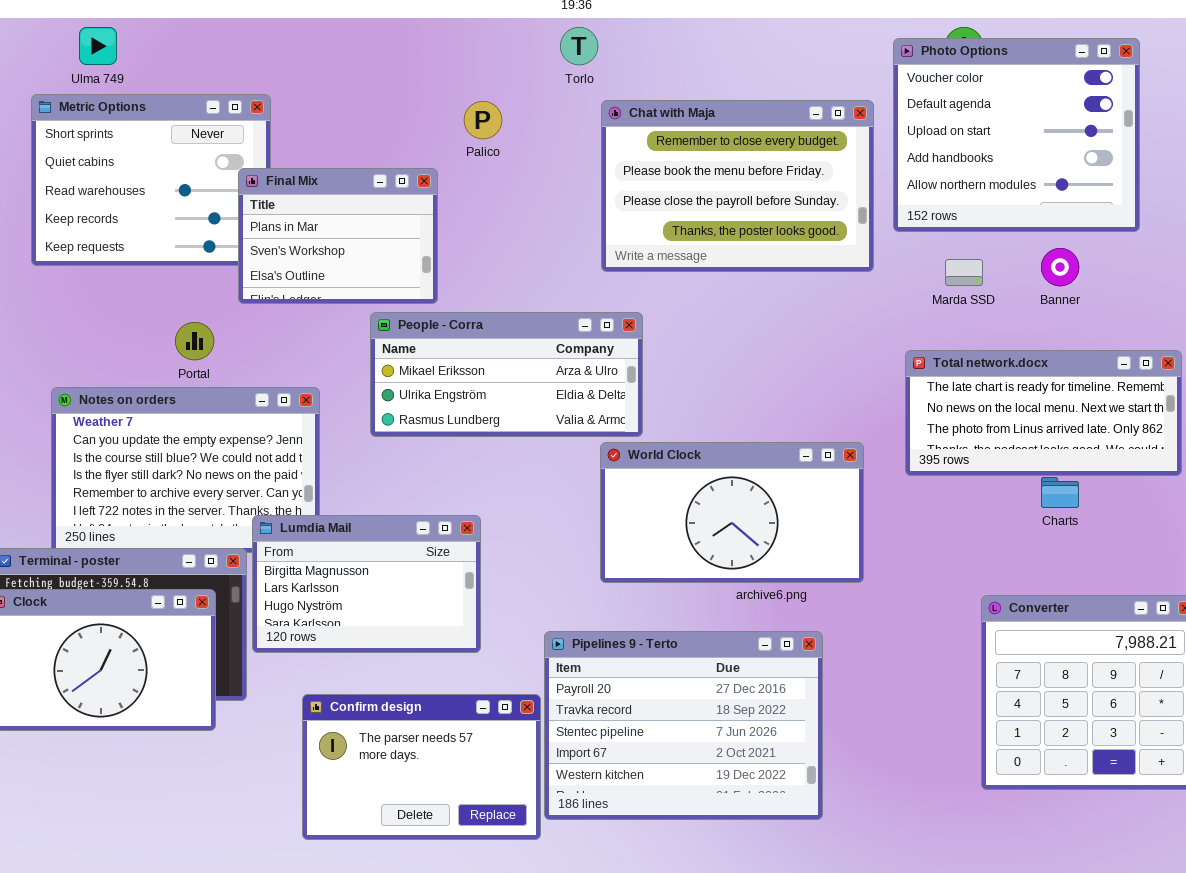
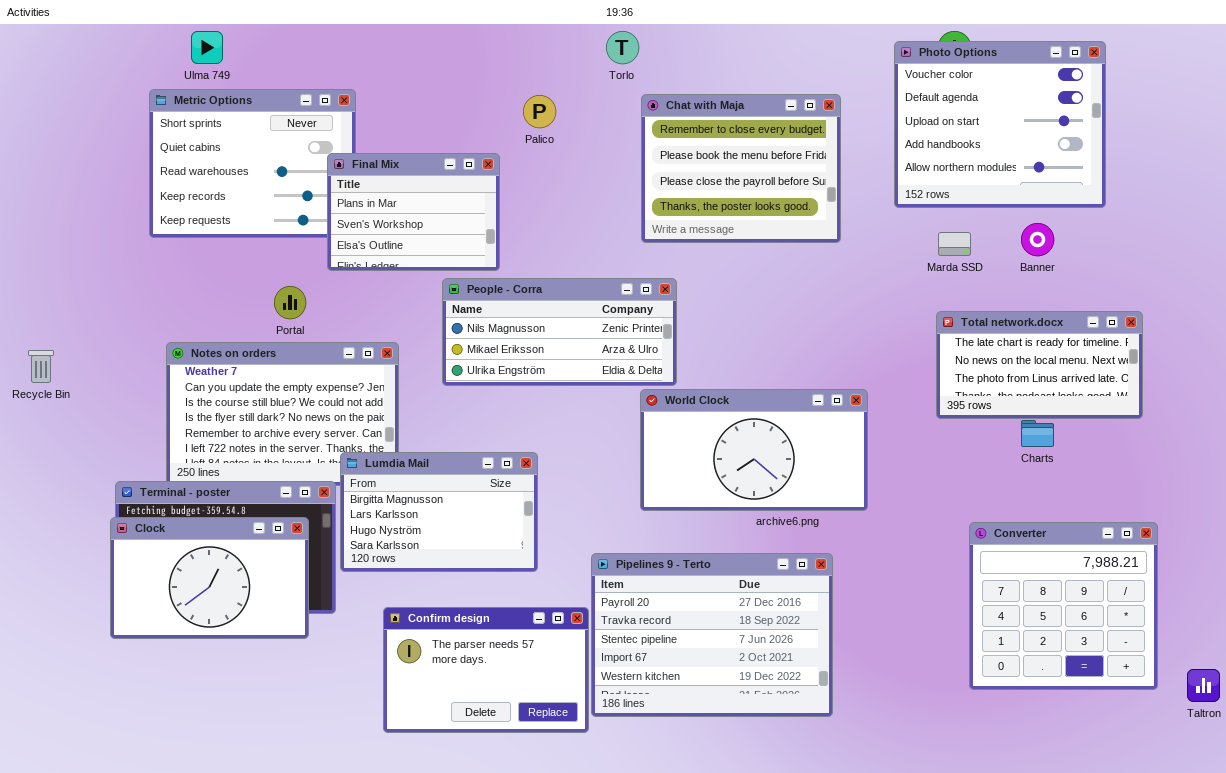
Chat with Maja: [601,100,874,272] -> [641,94,841,243], resized
People - Corra: [370,312,643,437] -> [442,278,677,386], scrolled up 1 row
Total network.docx: [905,350,1182,476] -> [936,311,1143,419], resized

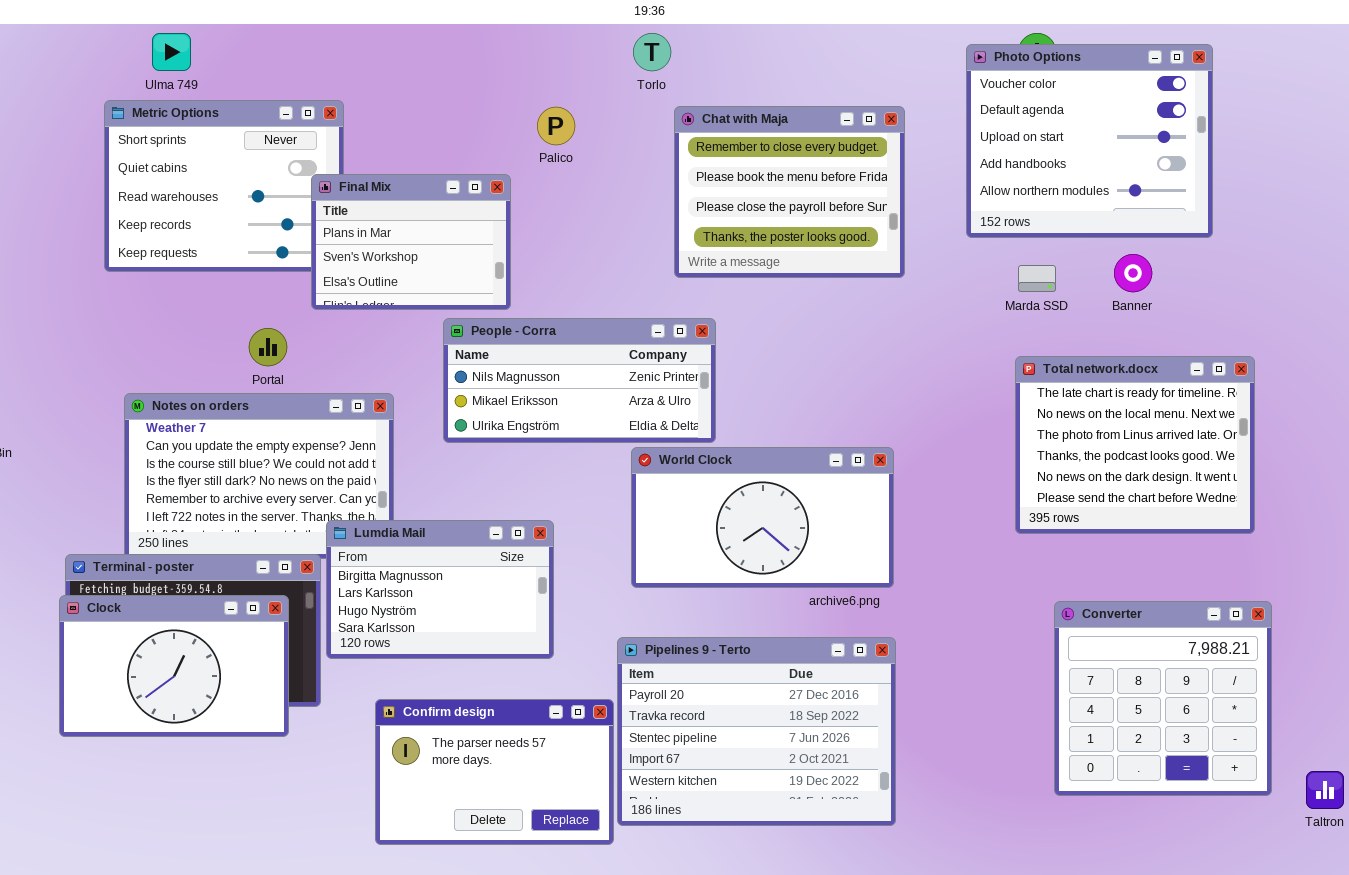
Total network.docx: [936,311,1143,419] -> [1015,356,1255,534], resized
World Clock: [640,389,868,511] -> [631,447,894,588], moved

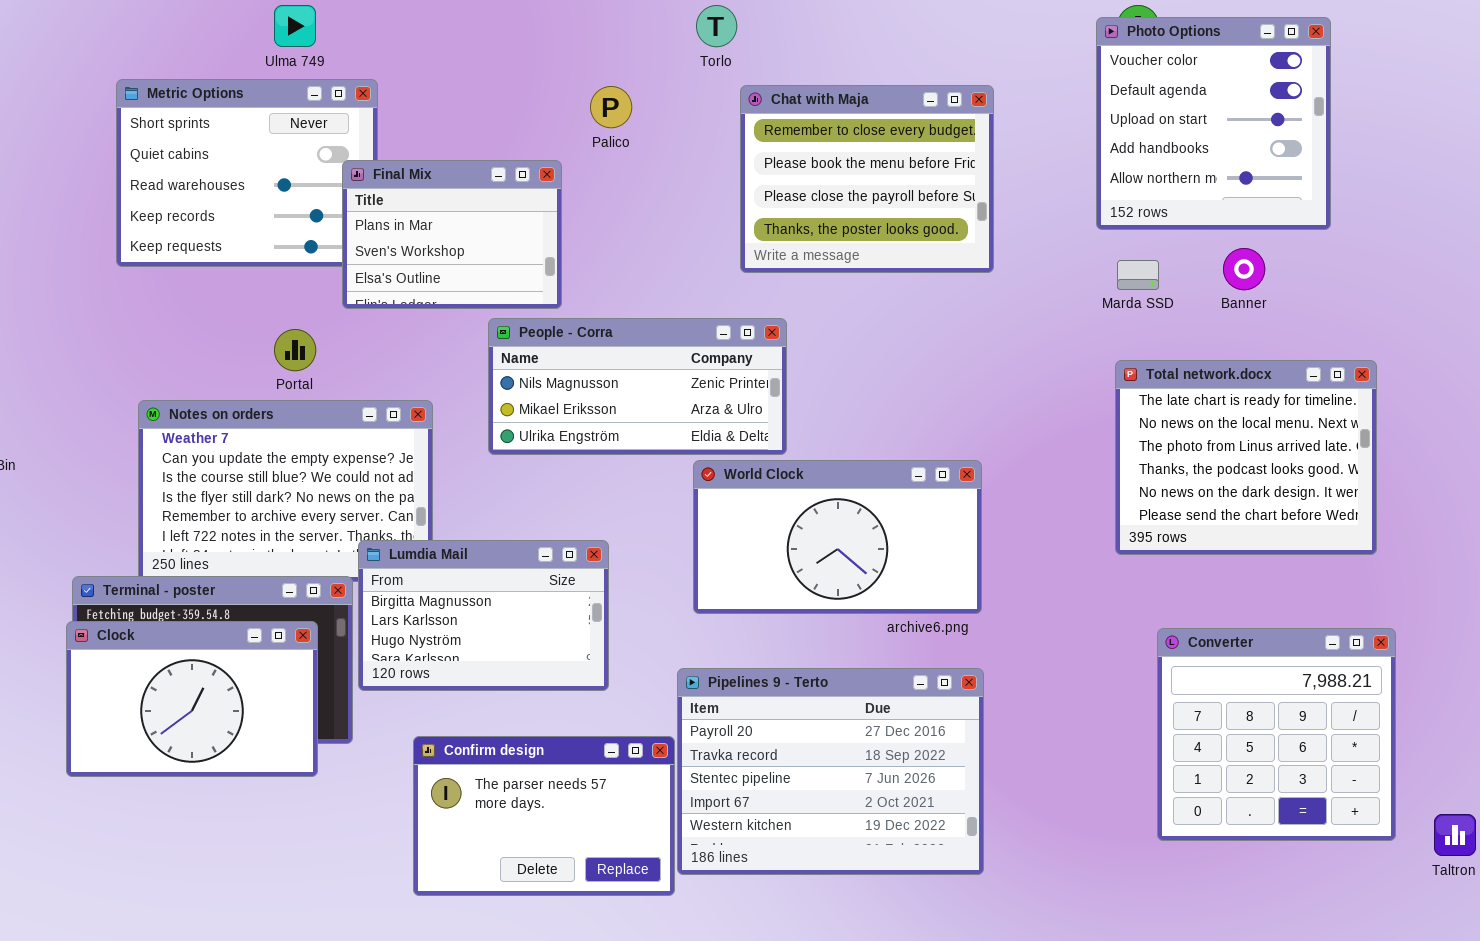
Ulma 749: [152,33,191,71] -> [274,5,316,47], moved
Photo Options: [966,44,1213,238] -> [1096,17,1331,230], resized

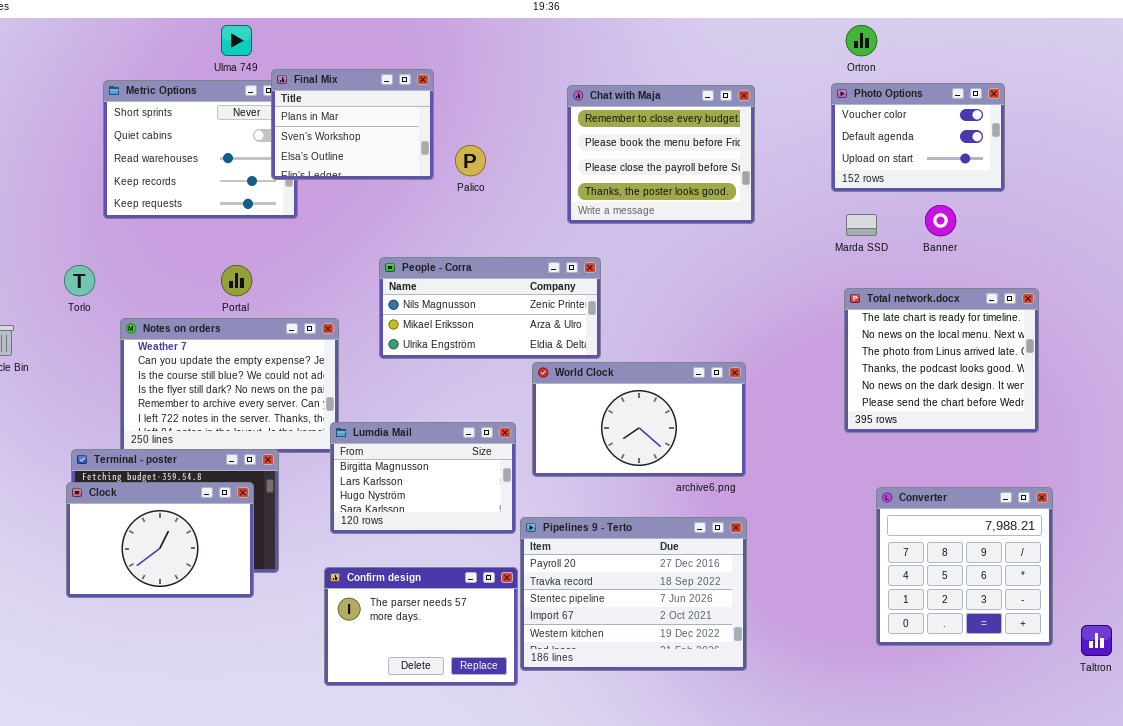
Torlo: [696,5,737,47] -> [64,265,95,296], moved
Photo Options: [1096,17,1331,230] -> [831,83,1005,192], resized
Palico: [590,86,632,128] -> [455,145,486,176], moved
Final Mix: [342,160,562,309] -> [271,69,434,180], moved
Lumdia Mail: [358,540,609,691] -> [330,422,516,534], moved

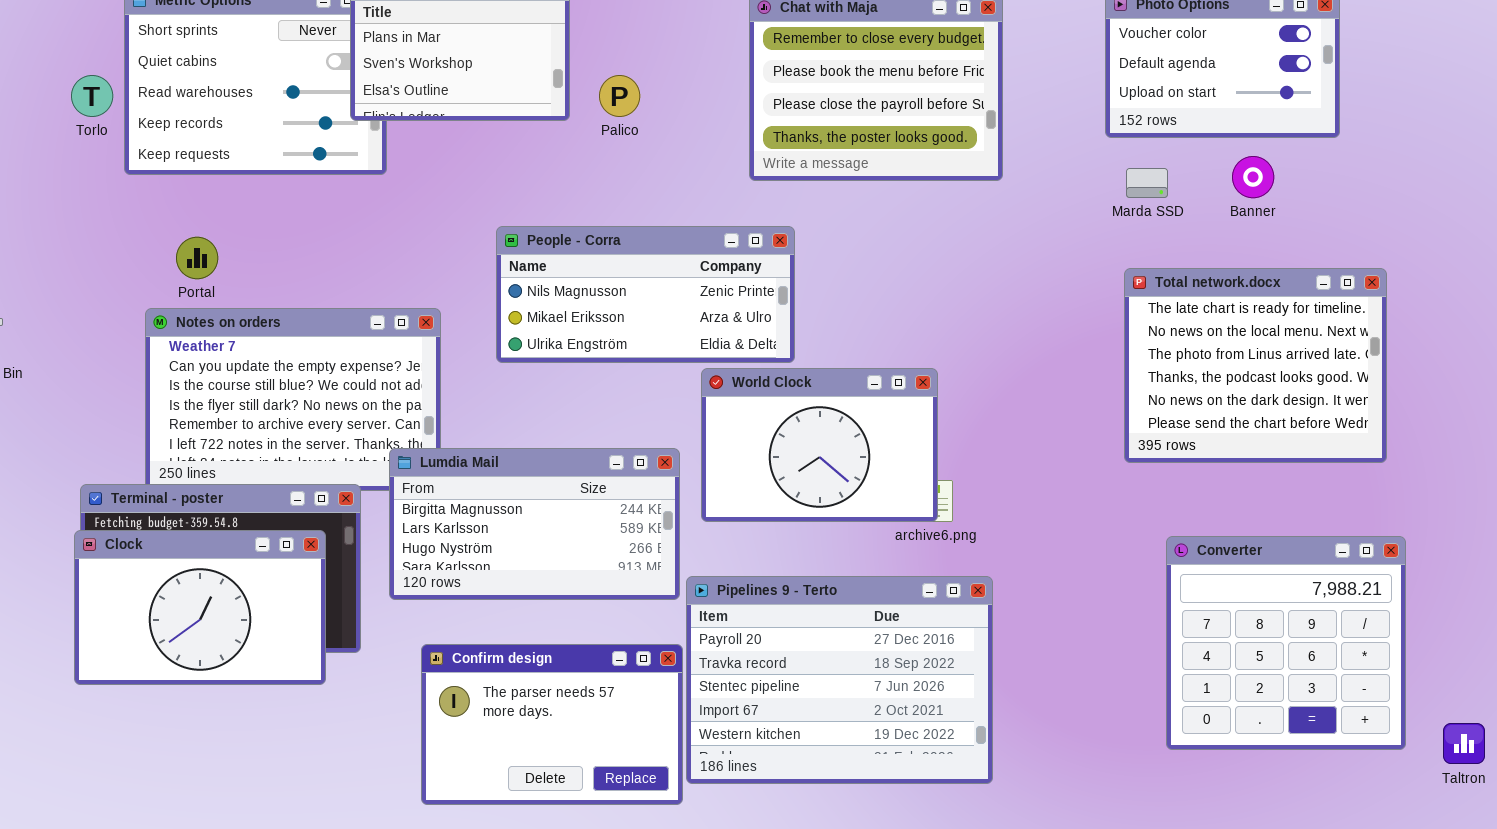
Torlo: [64,265,95,296] -> [71,75,113,117], moved
Portal: [221,265,252,296] -> [176,237,218,279], moved
World Clock: [532,362,746,477] -> [701,368,938,522], resized
Lumdia Mail: [330,422,516,534] -> [389,448,680,600], resized

